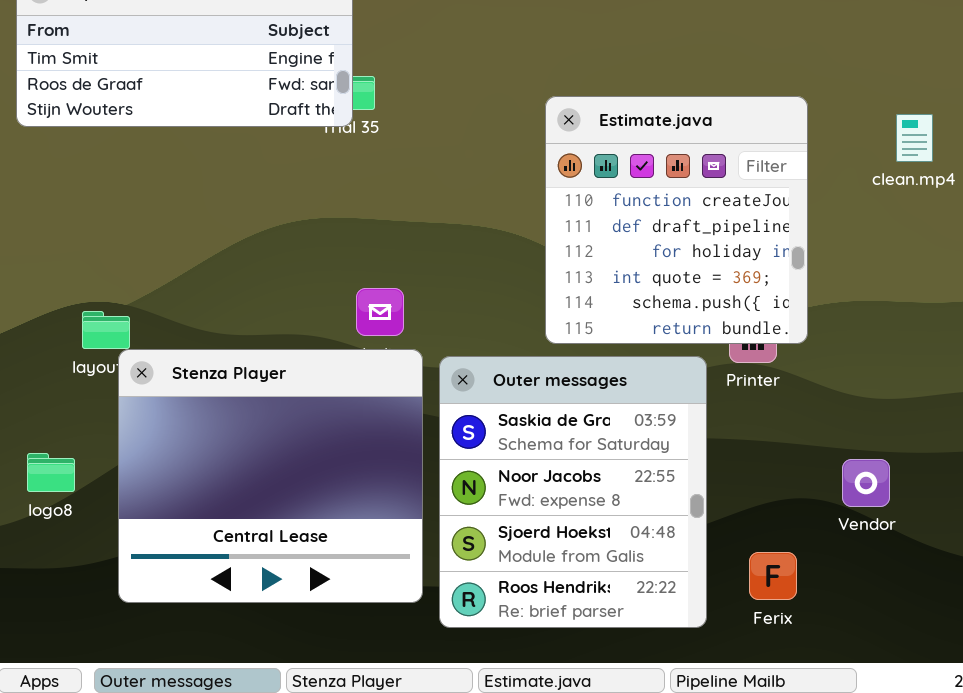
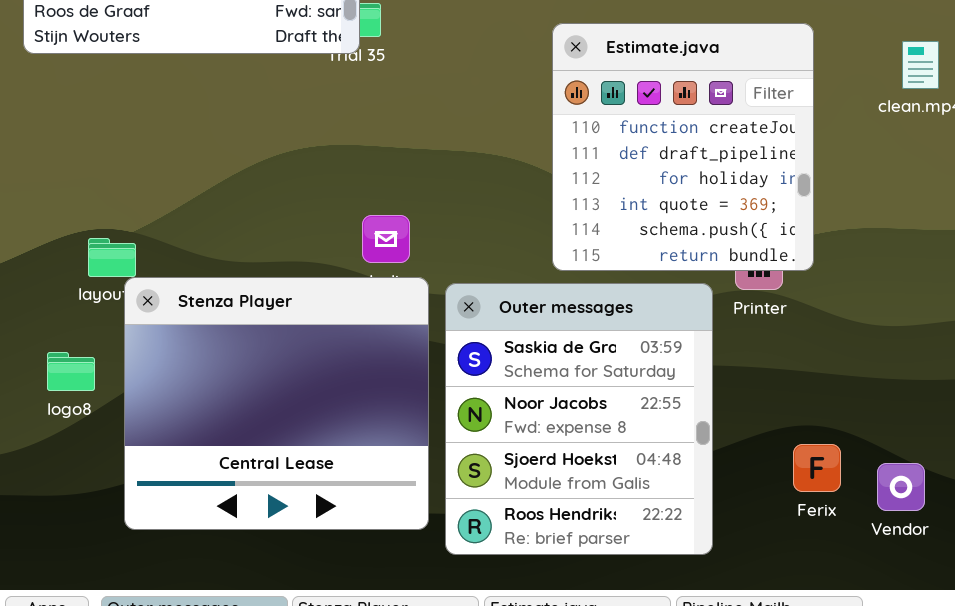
logo8: [27,453,75,492] -> [47,352,95,391], moved
Vendor: [842,459,890,507] -> [877,463,925,511], moved
Ferix: [749,552,797,600] -> [793,444,841,492], moved

